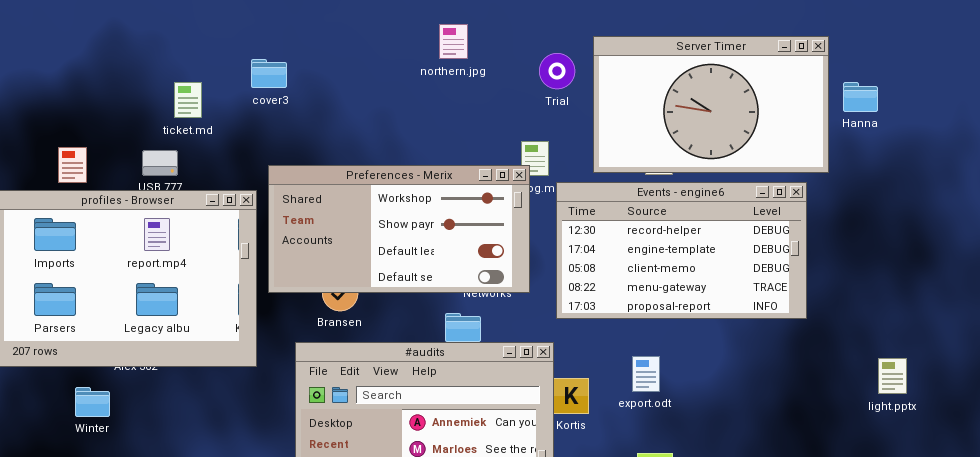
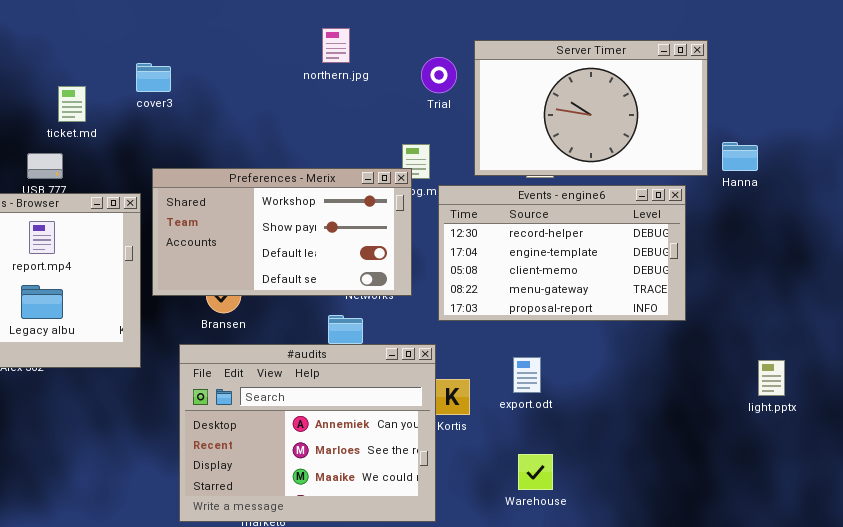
Hanna: [843,82,878,112] -> [722,142,758,171], moved

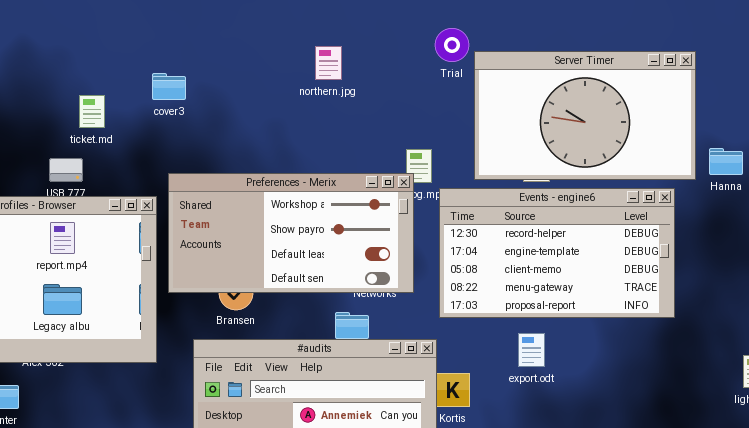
northern.jpg: [322,28,350,63] -> [315,46,342,80], moved
Trial: [421,57,457,93] -> [435,28,469,62], moved
export.odt: [513,357,541,393] -> [518,333,545,367], moved

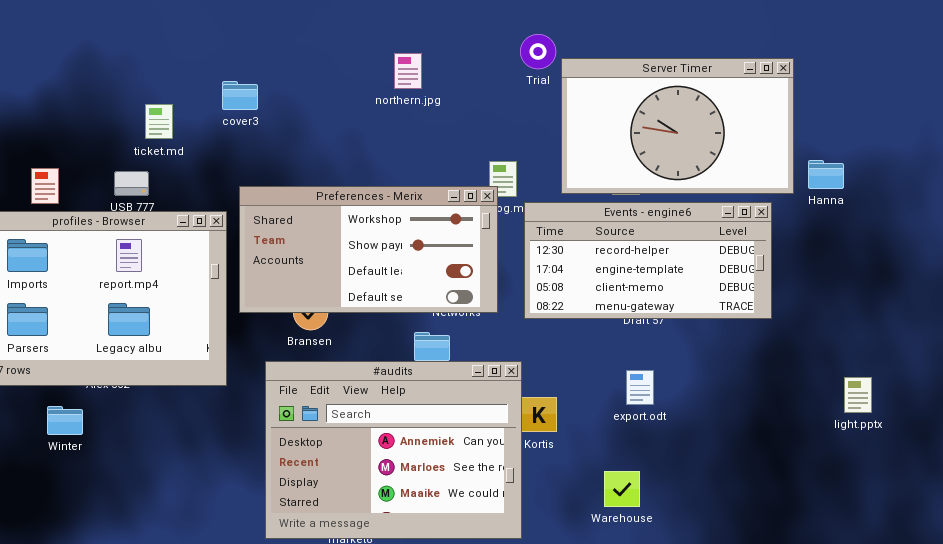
Events - engine6: [439,188,675,318] -> [524,202,772,319], resized
export.odt: [518,333,545,367] -> [626,370,654,405], moved

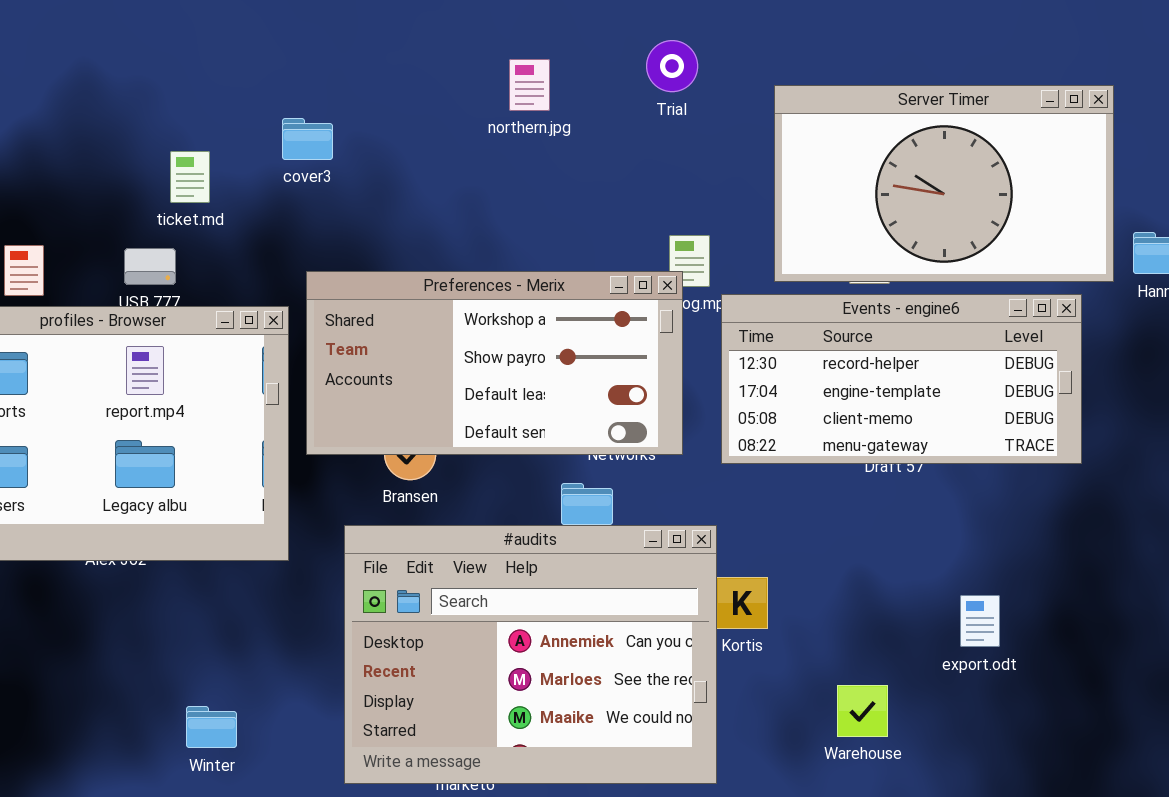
Trial: [520,34,556,69] -> [646,40,698,92], moved
northern.jpg: [394,53,422,89] -> [509,59,550,111], moved
export.odt: [626,370,654,405] -> [960,595,1000,647], moved
Winter: [47,406,83,435] -> [186,706,237,748], moved

